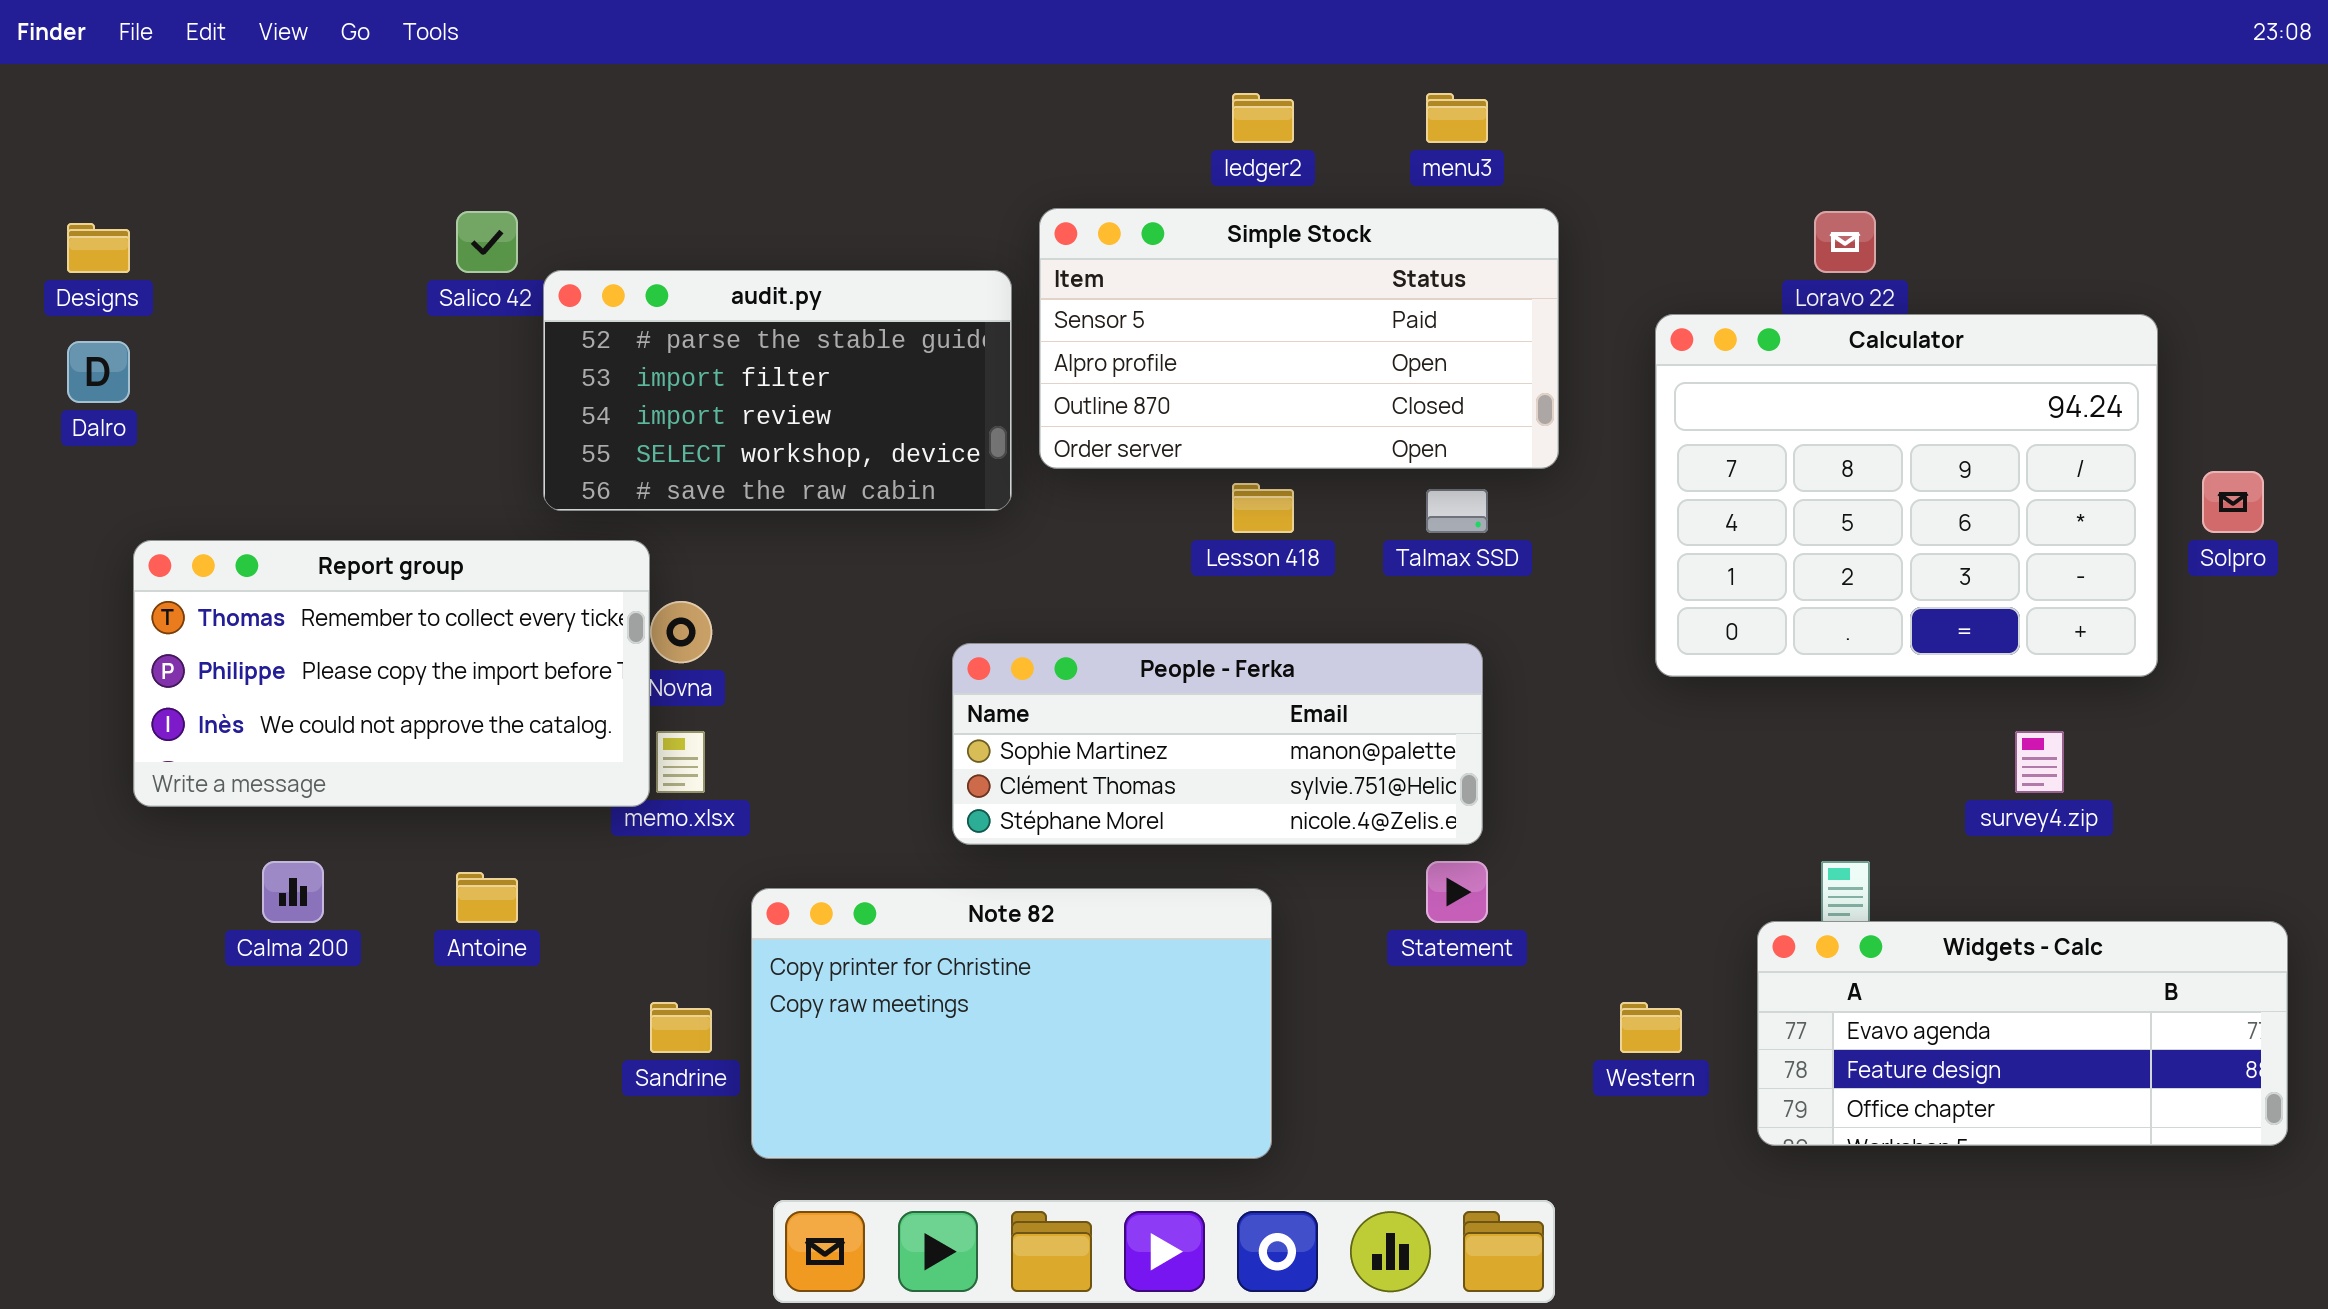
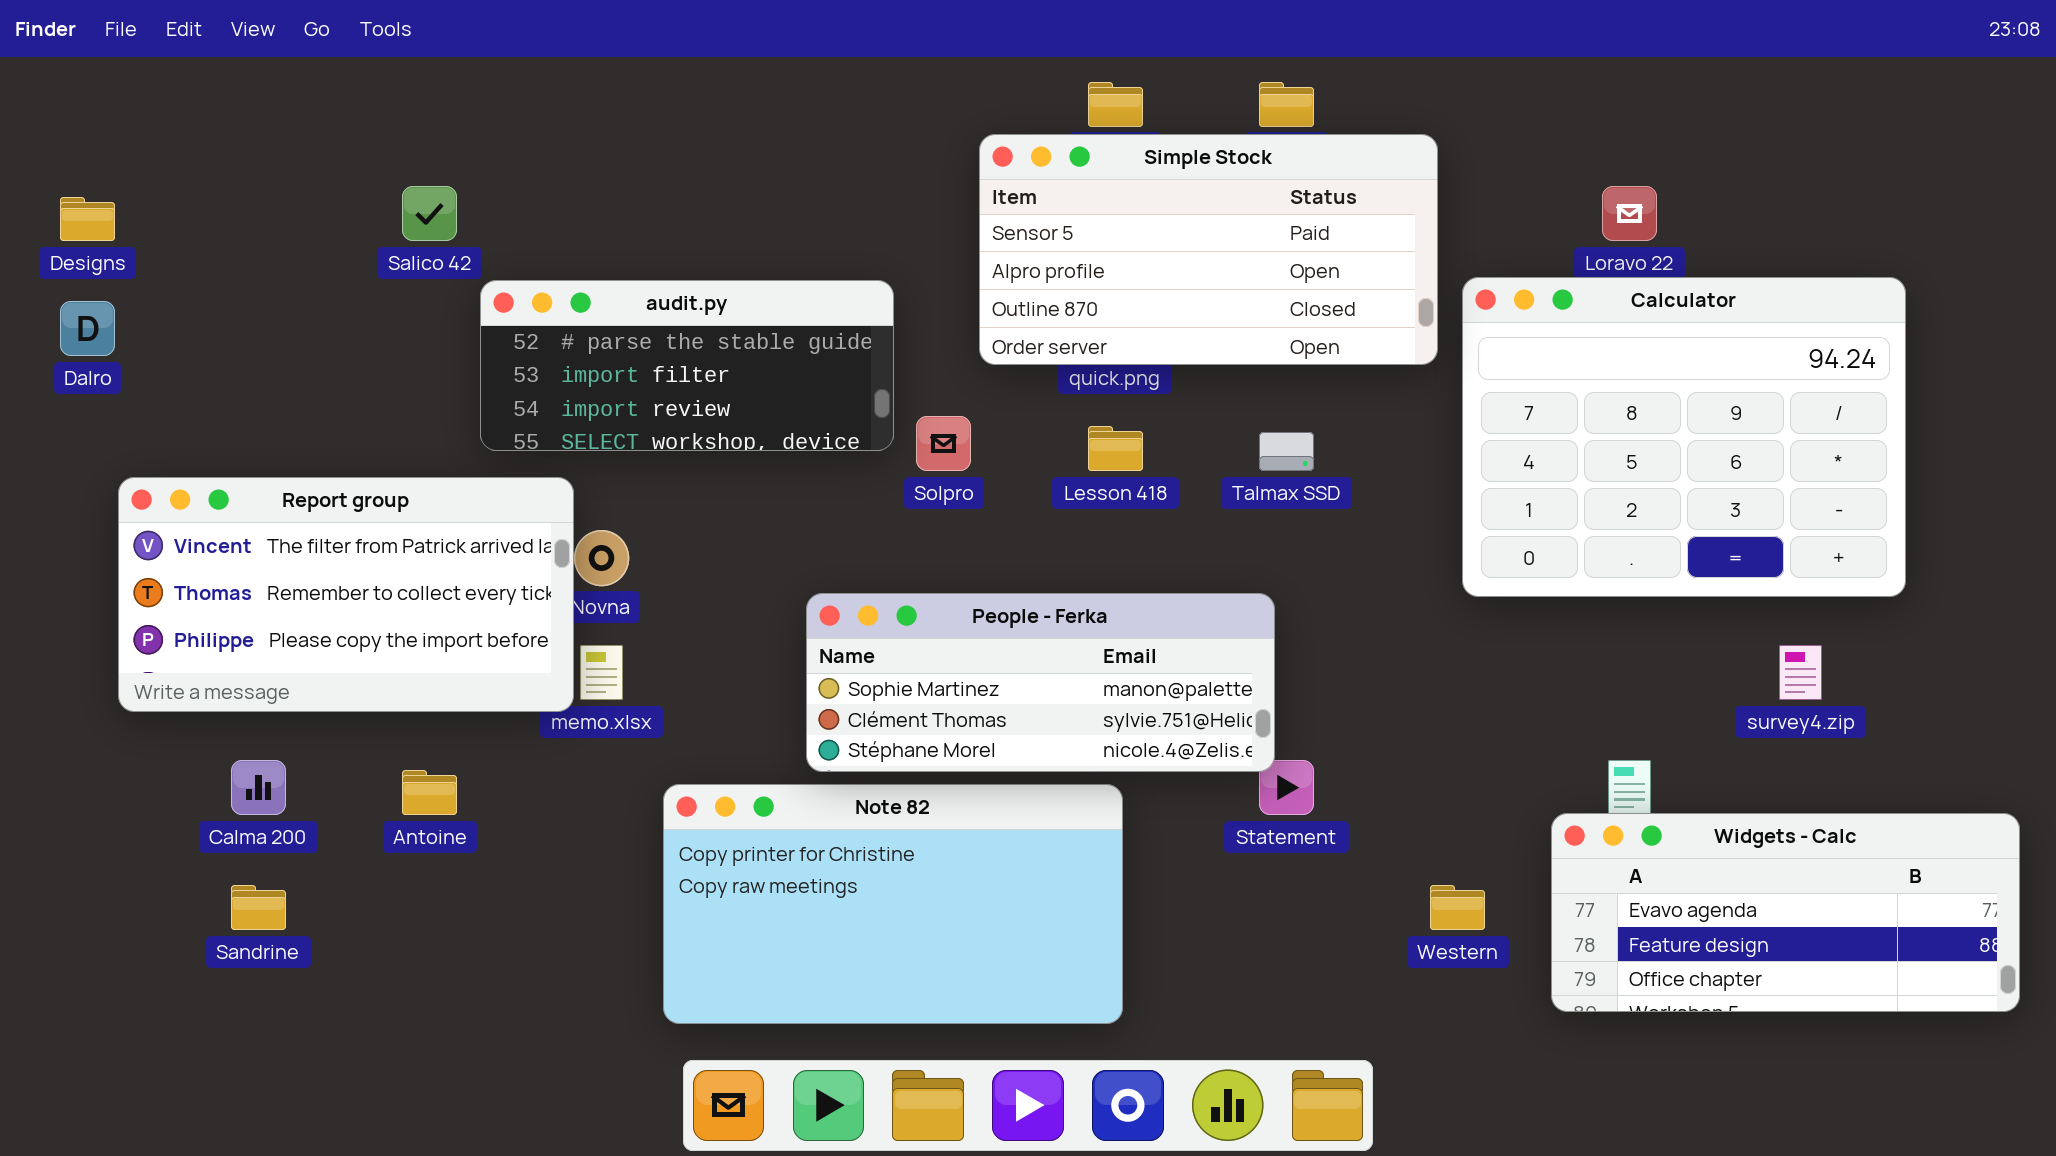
Simple Stock: [1039,208,1559,469] -> [979,134,1438,365], moved
audit.py: [543,270,1012,511] -> [480,280,894,451], resized
Solpro: [2202,471,2264,533] -> [916,416,971,471], moved
Report group: [133,540,650,807] -> [118,477,574,712], scrolled up 1 row
People - Ferka: [952,643,1483,845] -> [806,593,1275,772], moved
Sandrine: [650,1002,712,1053] -> [231,885,286,930], moved

